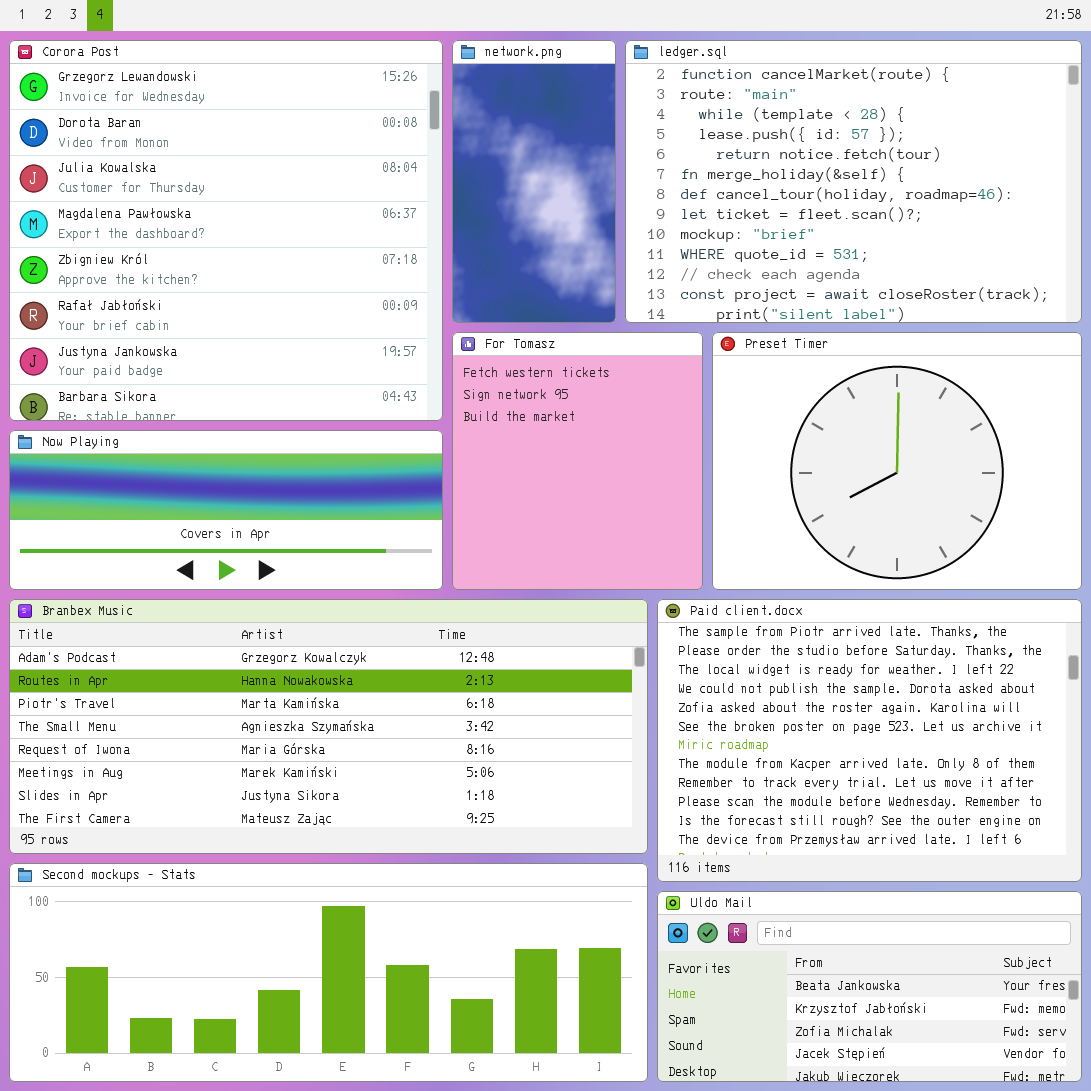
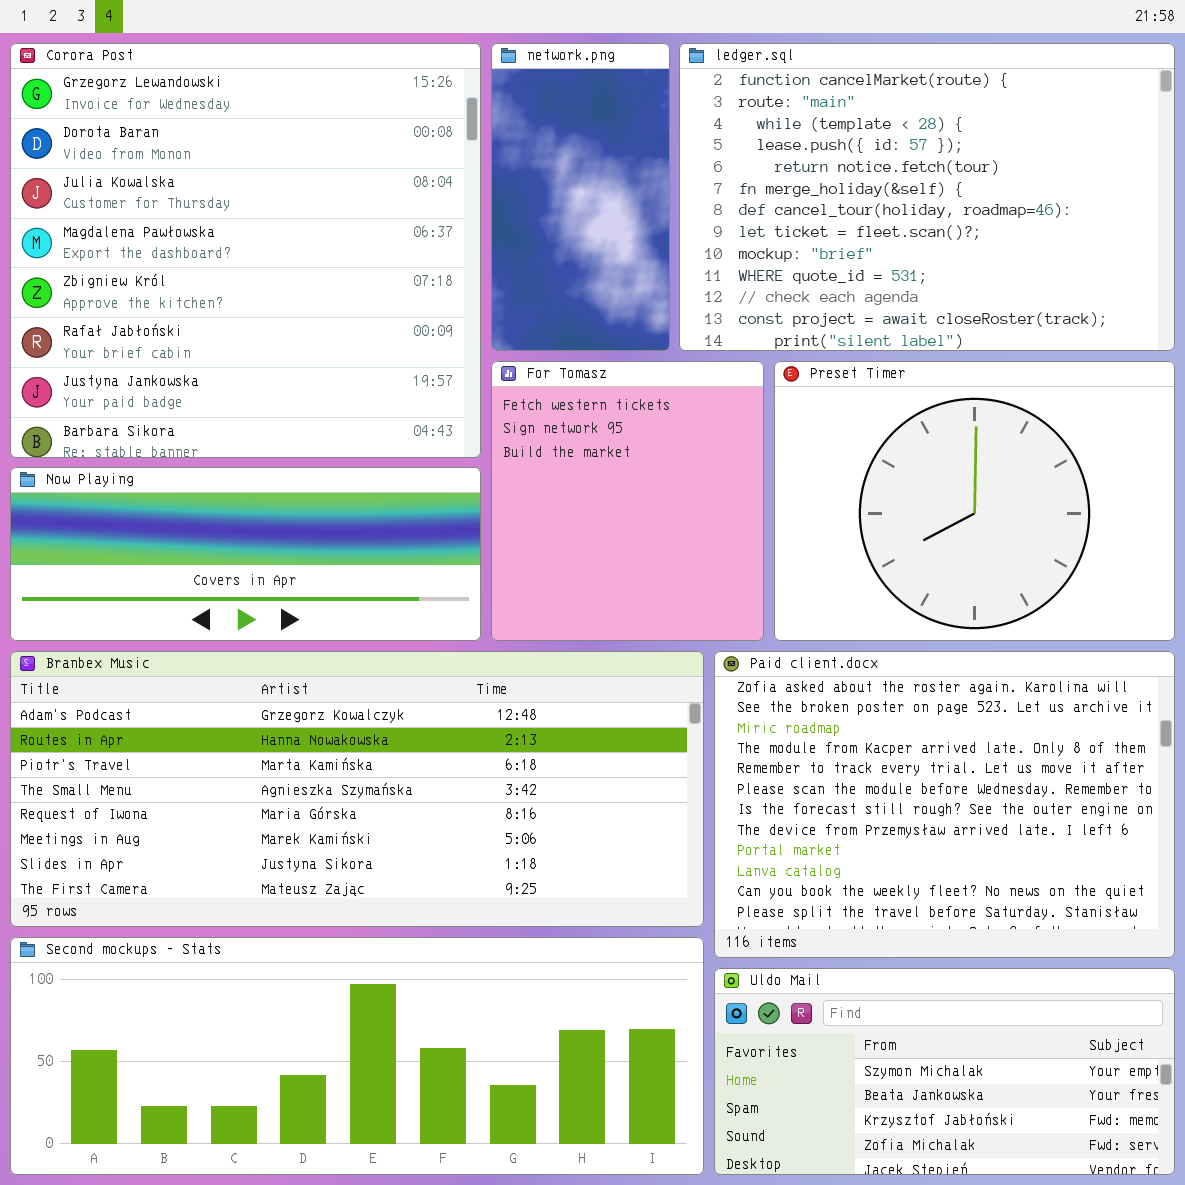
Paid client.docx: [657,599,1082,882] -> [714,651,1175,958], scrolled down 4 rows
Uldo Mail: [657,891,1082,1082] -> [714,968,1175,1175], scrolled up 1 row

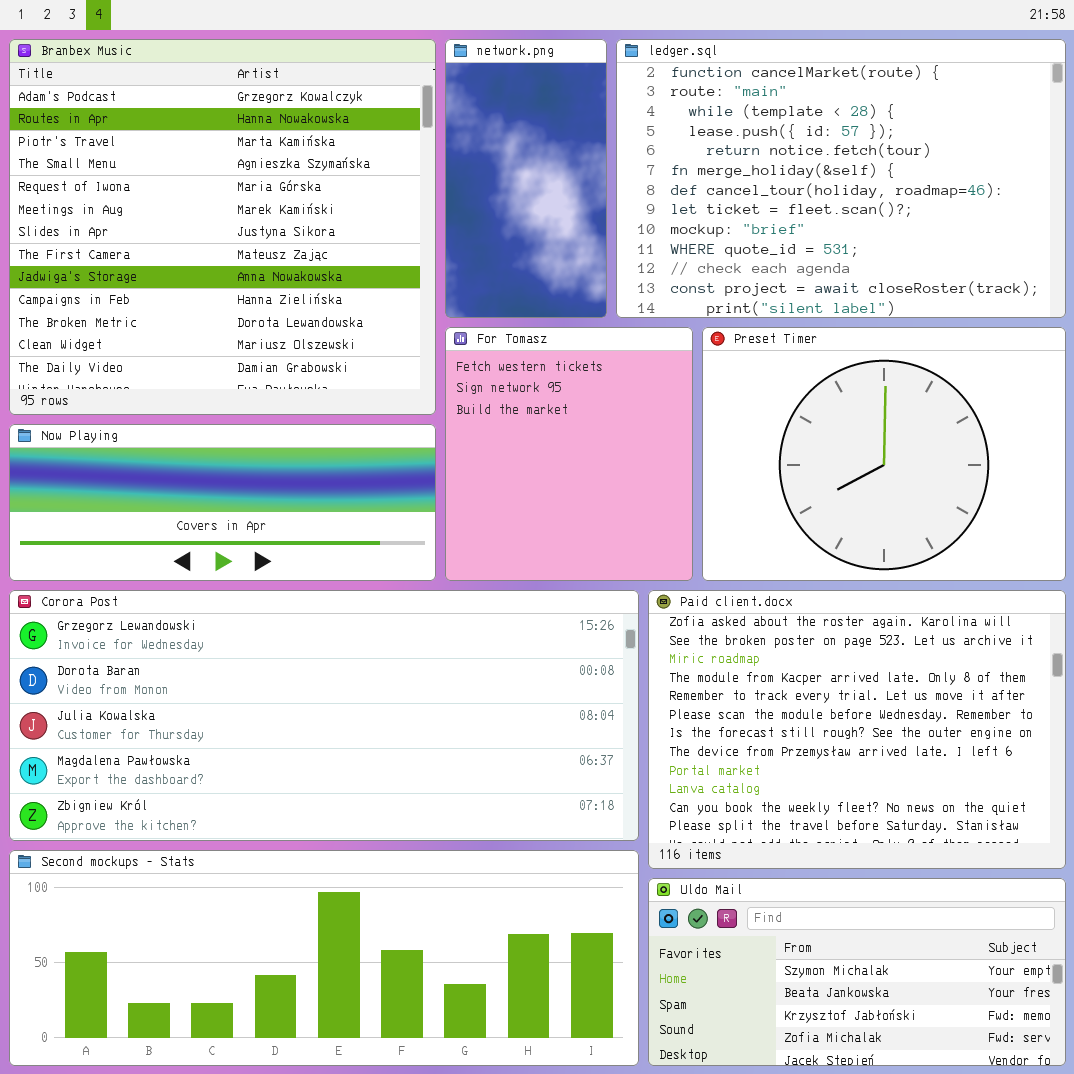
Corora Post: [10,43,481,458] -> [9,590,639,841], moved, resized
Branbex Music: [10,651,704,927] -> [9,39,436,415], moved, resized

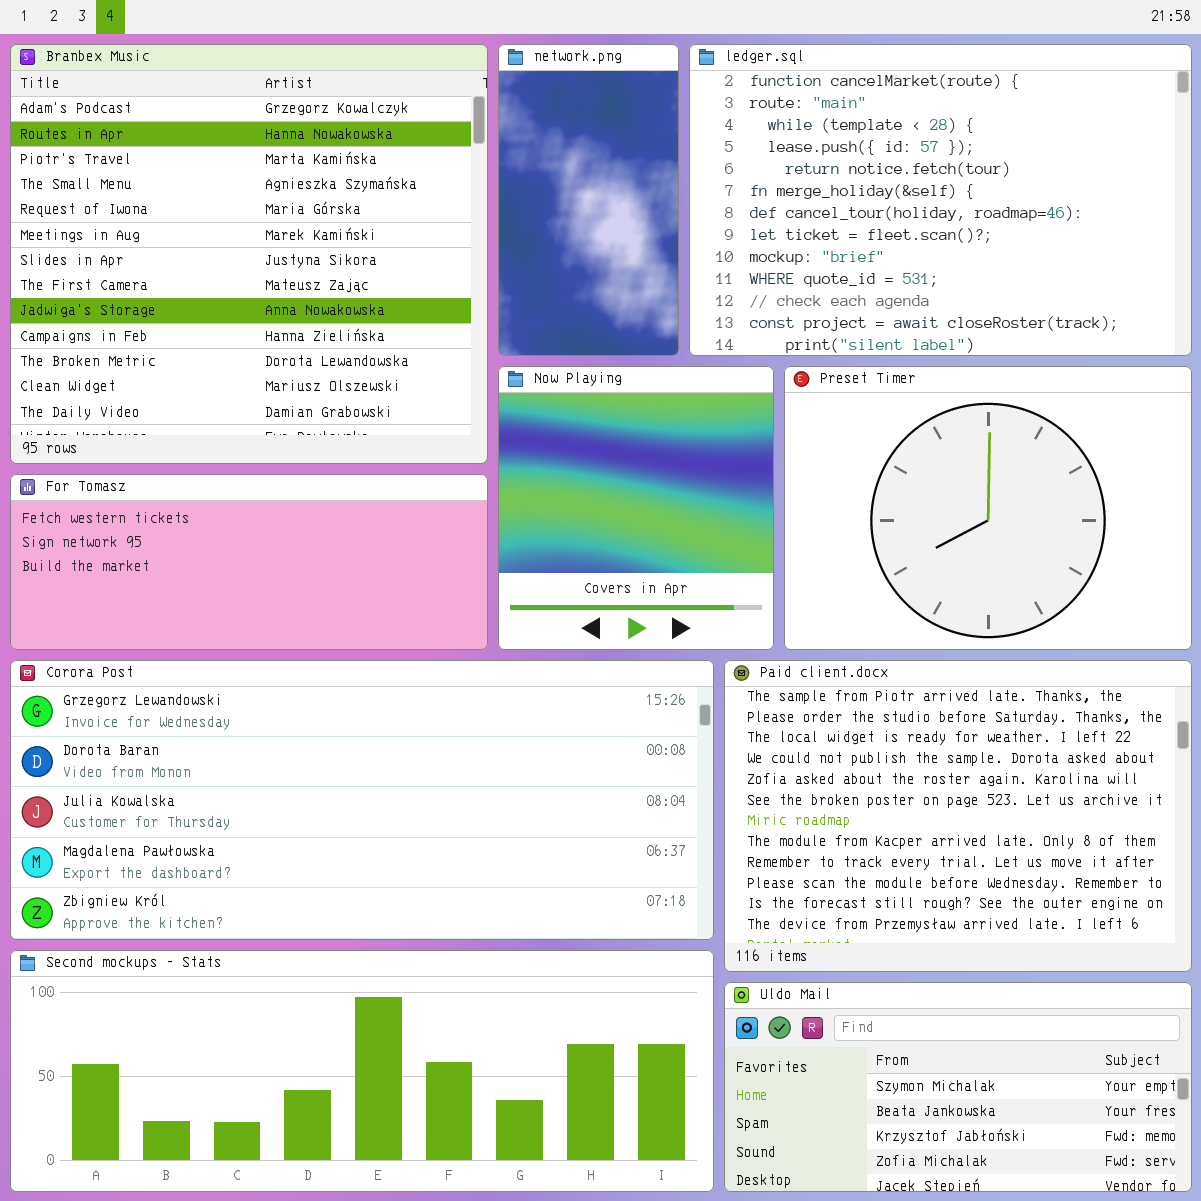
For Tomasz: [445,327,693,581] -> [10,474,488,650], moved, resized
Now Playing: [9,424,436,581] -> [498,366,774,650], moved, resized
Paid client.docx: [648,590,1066,869] -> [724,660,1192,972], scrolled up 4 rows

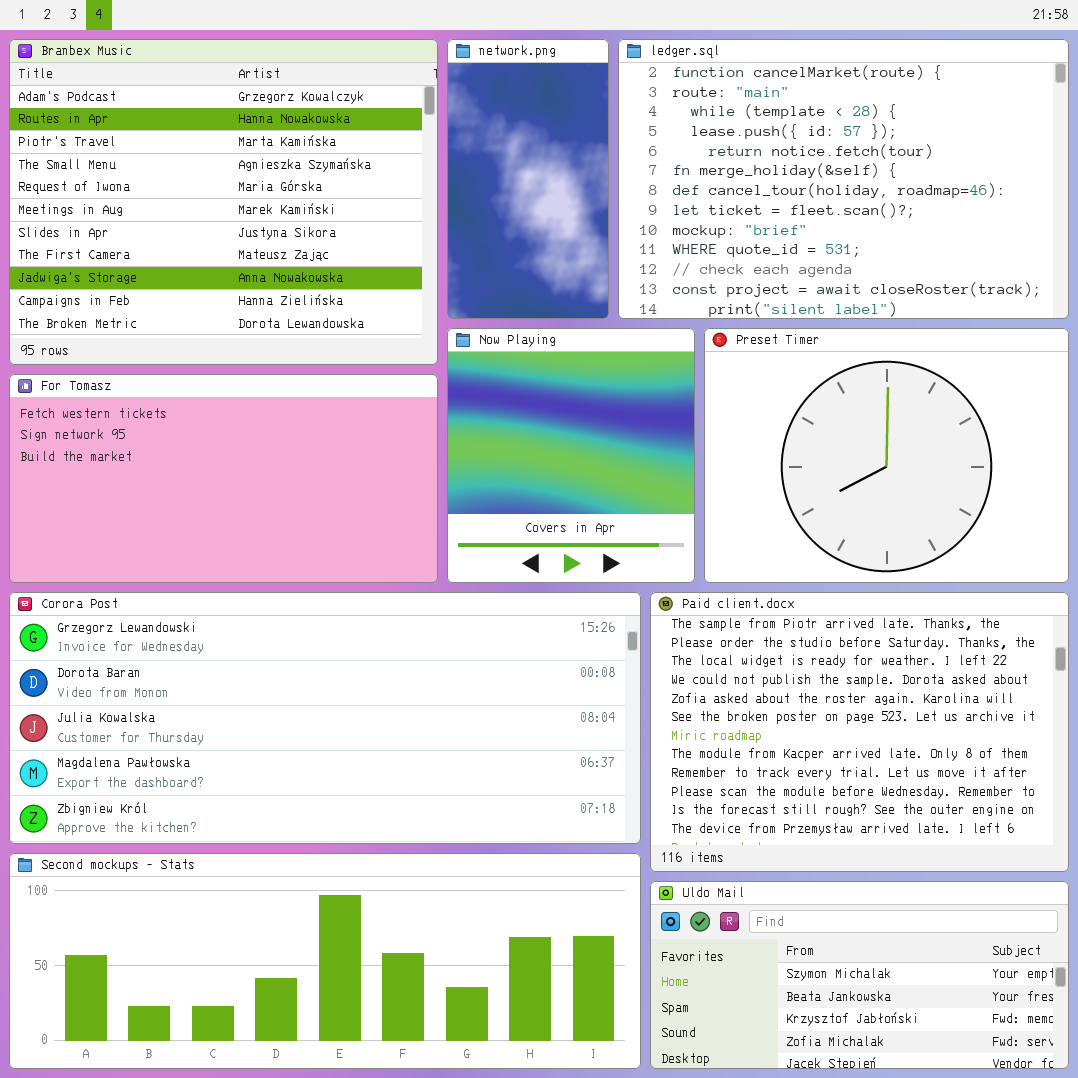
Branbex Music: [10,44,488,464] -> [9,39,438,365], resized
For Tomasz: [10,474,488,650] -> [9,374,438,583], resized

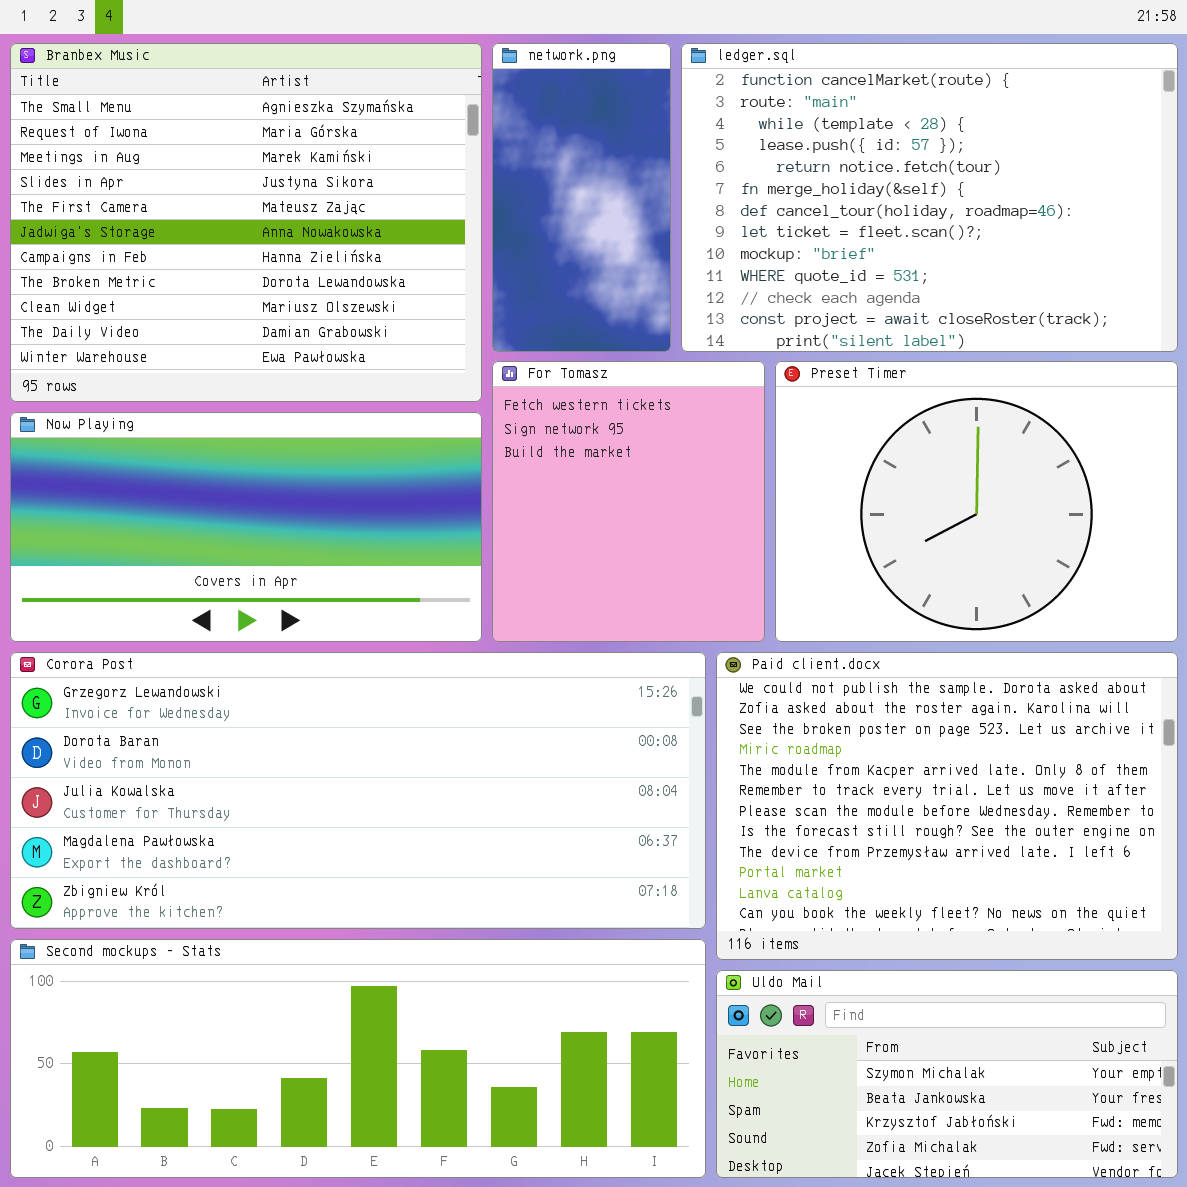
Branbex Music: [9,39,438,365] -> [10,43,482,402], scrolled down 3 rows
Now Playing: [447,328,695,583] -> [10,412,482,642], moved, resized
For Tomasz: [9,374,438,583] -> [492,361,765,642], moved, resized
Paid client.docx: [650,592,1069,872] -> [716,652,1178,960], scrolled down 3 rows

